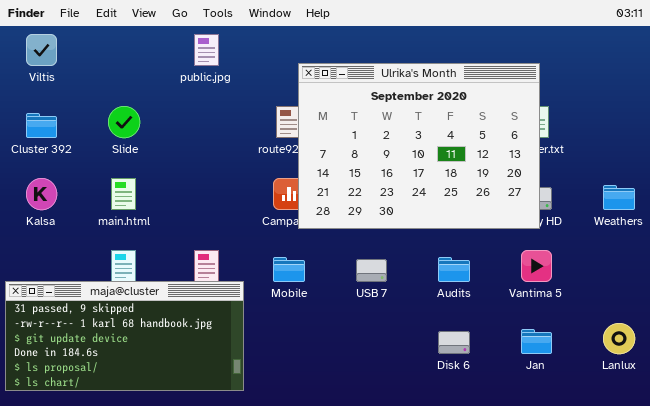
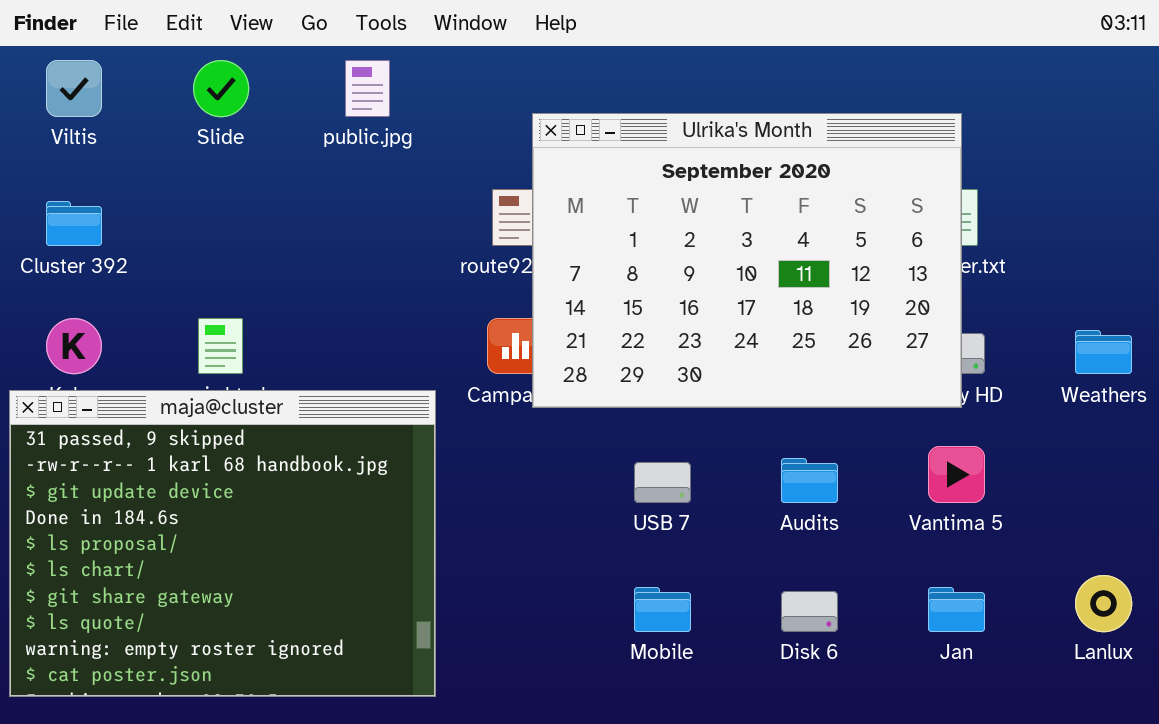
Slide: [108,106,140,138] -> [193,60,249,117], moved
Mobile: [273,257,305,282] -> [634,587,691,632], moved
maja@cluster: [5,281,244,391] -> [9,390,436,697], resized

